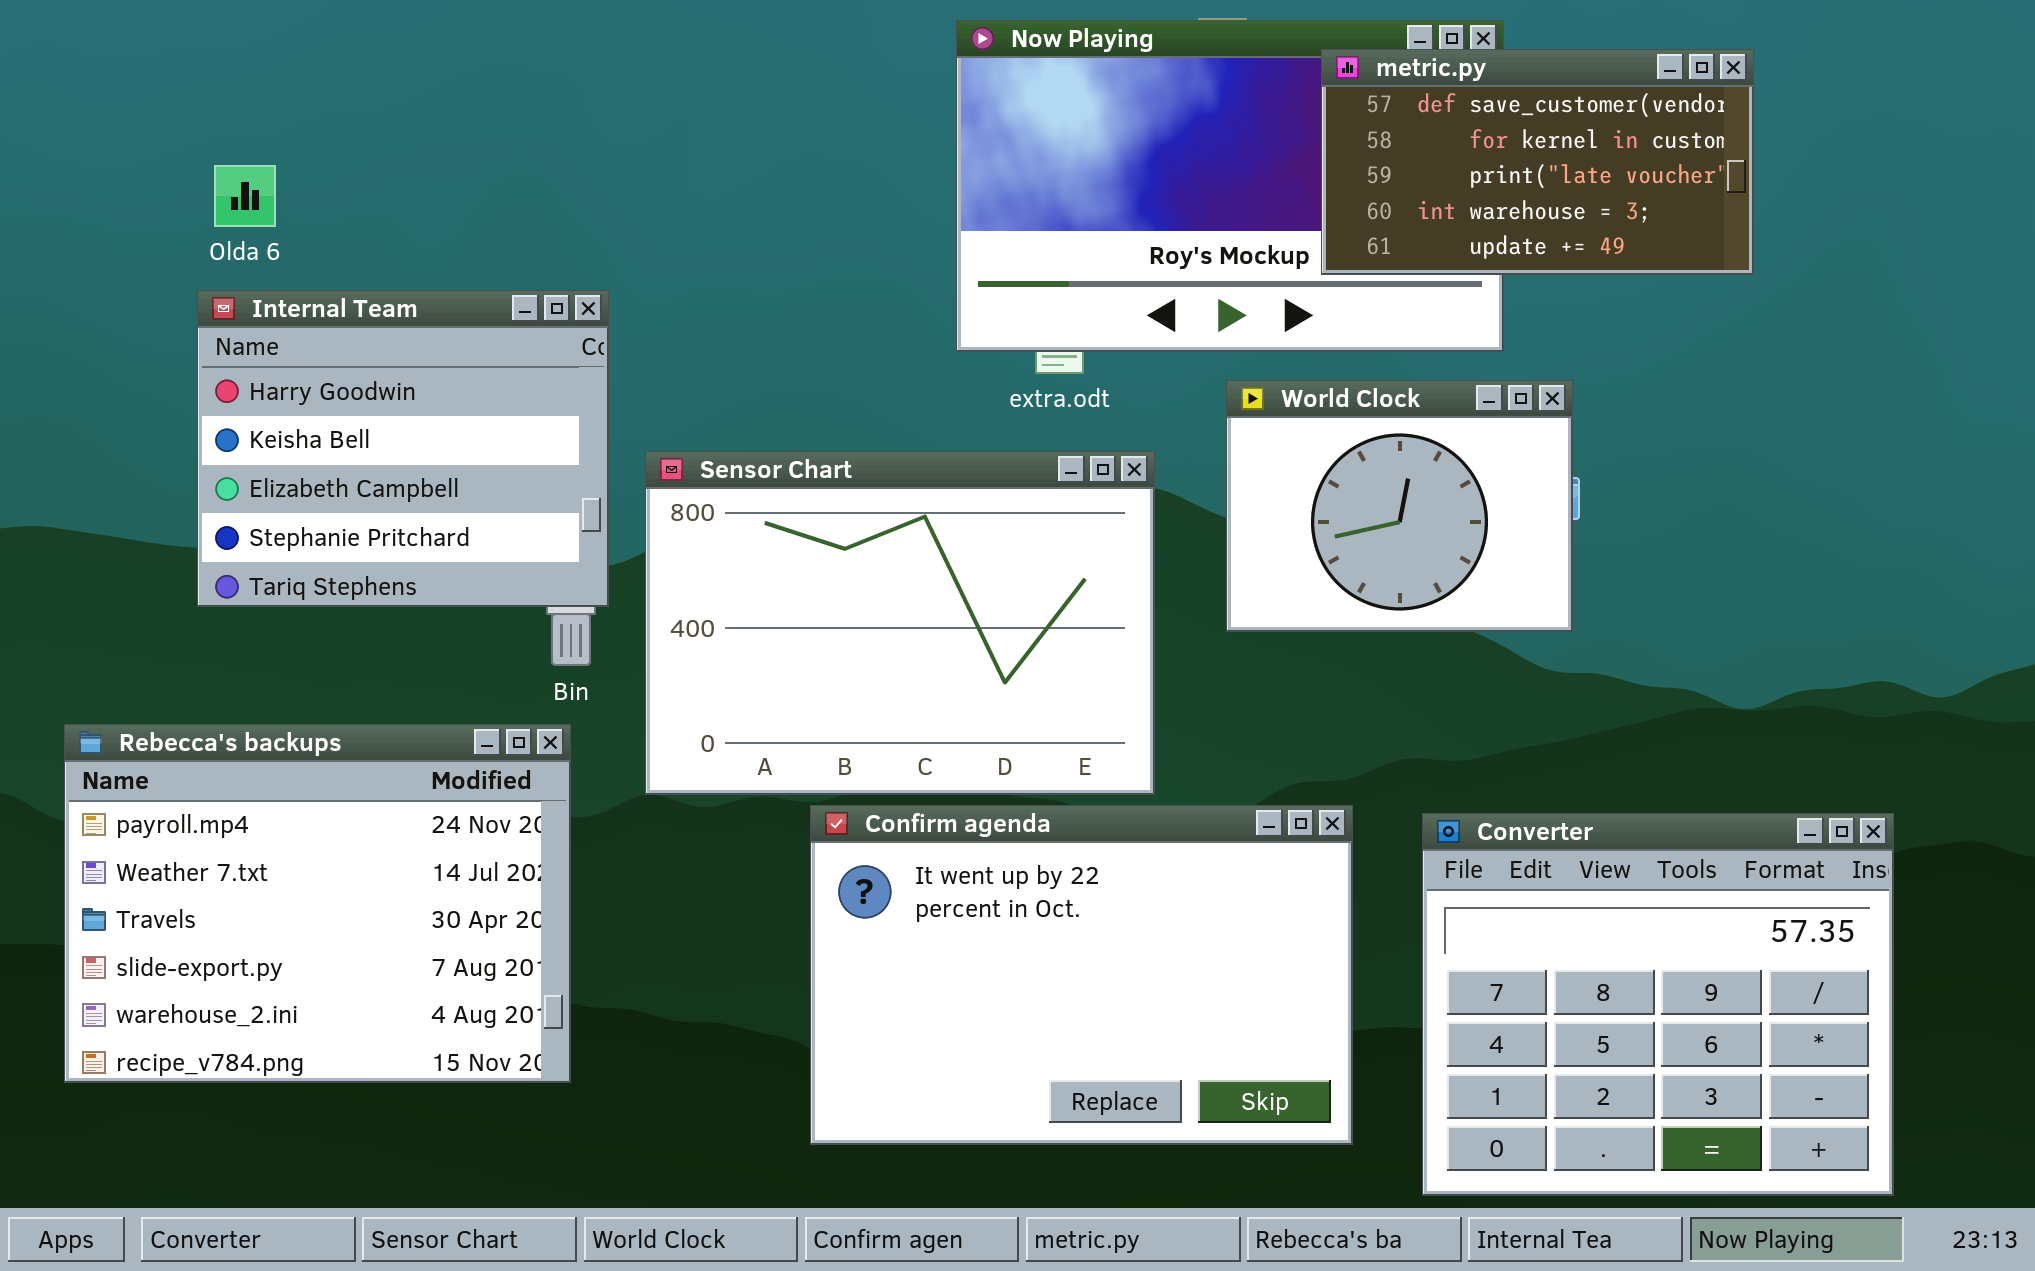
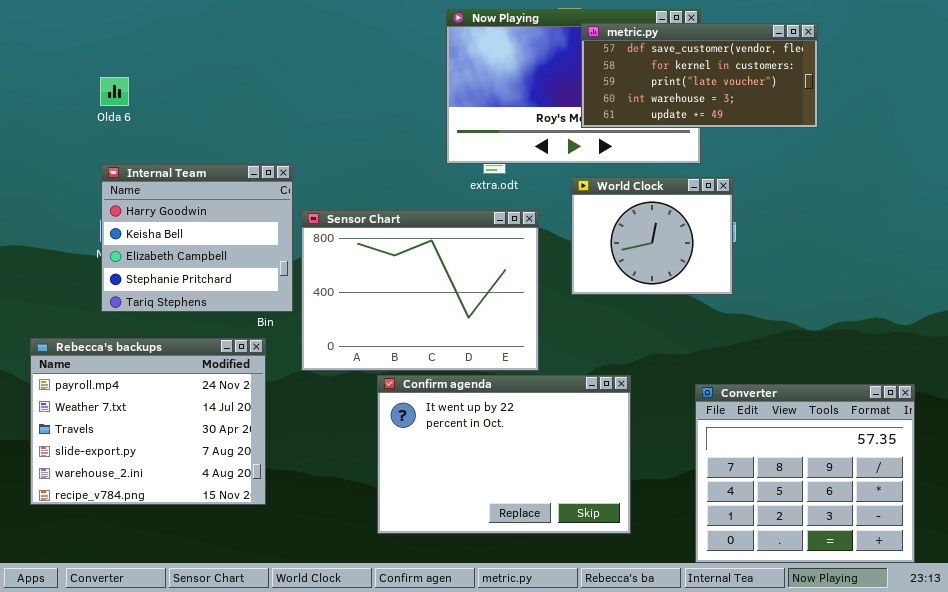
metric.py: [1321,49,1754,275] -> [581,23,818,128], resized
Internal Team: [197,290,609,607] -> [101,164,293,312], moved
Converter: [1422,813,1894,1196] -> [695,384,915,563], moved

